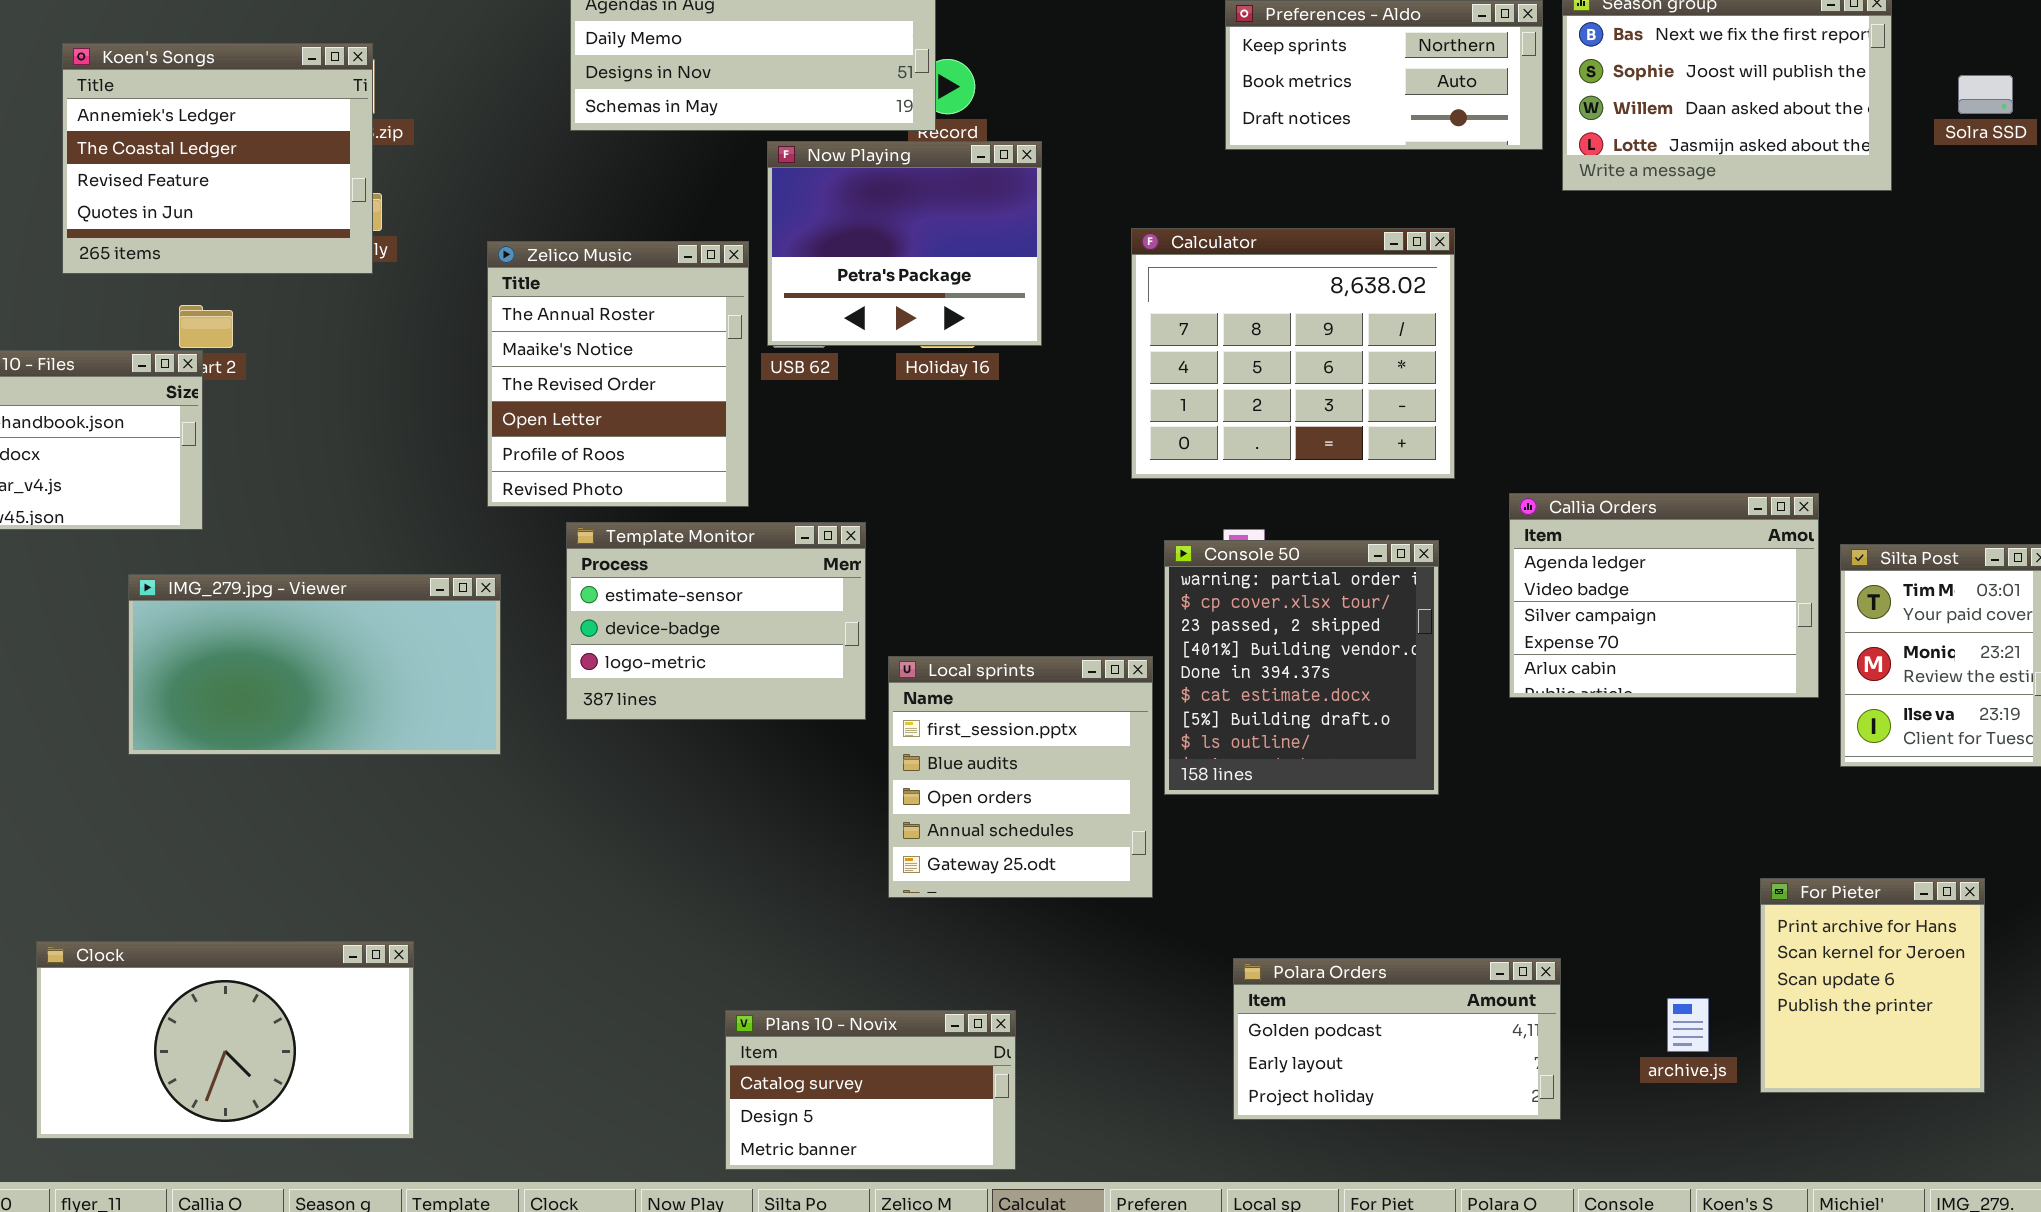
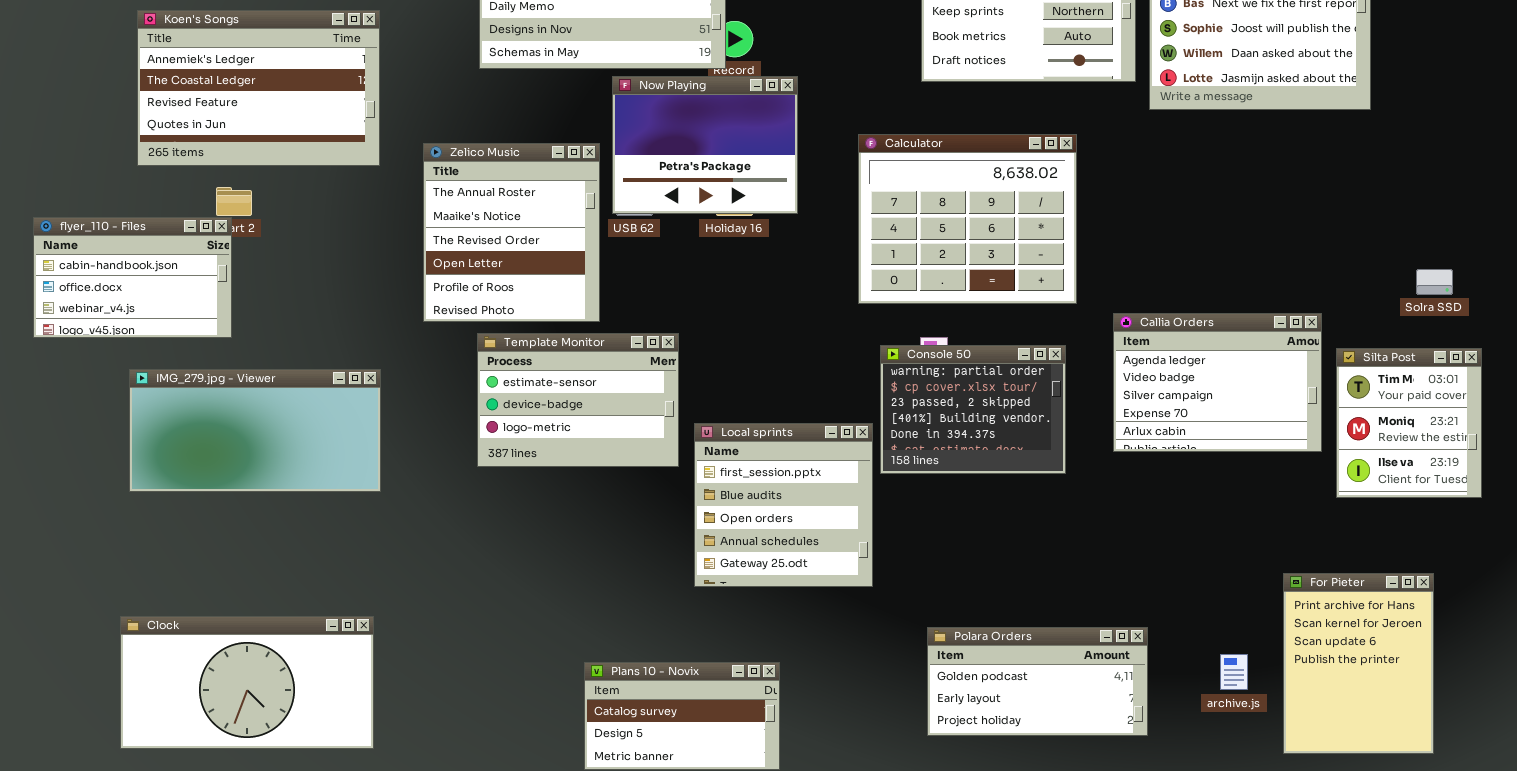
Koen's Songs: [62,43,373,274] -> [137,10,380,166], resized
Solra SSD: [1958,75,2013,114] -> [1416,269,1453,295], moved
Console 50: [1164,540,1439,795] -> [880,345,1066,474], resized
IMG_279.jpg - Viewer: [128,574,501,755] -> [129,369,381,492], moved
For Pieter: [1760,878,1985,1093] -> [1283,573,1434,754], resized

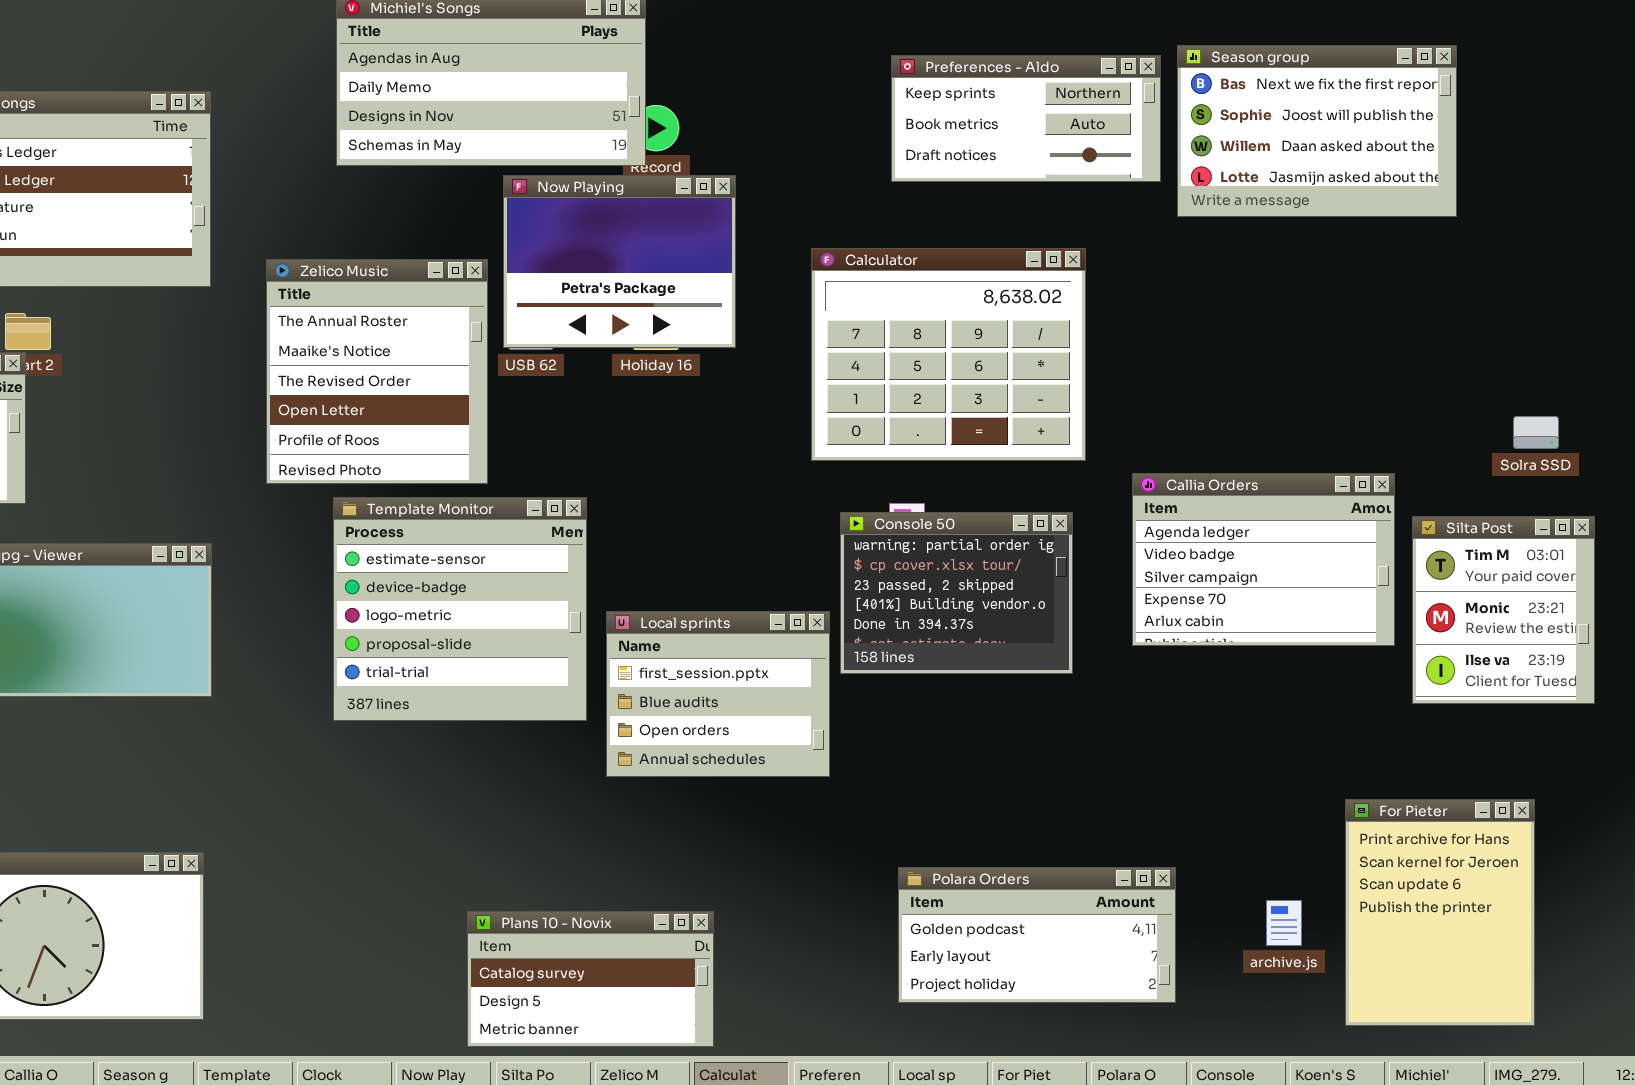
Template Monitor: [477,333,679,467] -> [333,497,587,721], resized
Local sprints: [694,423,873,587] -> [606,611,830,777], resized

